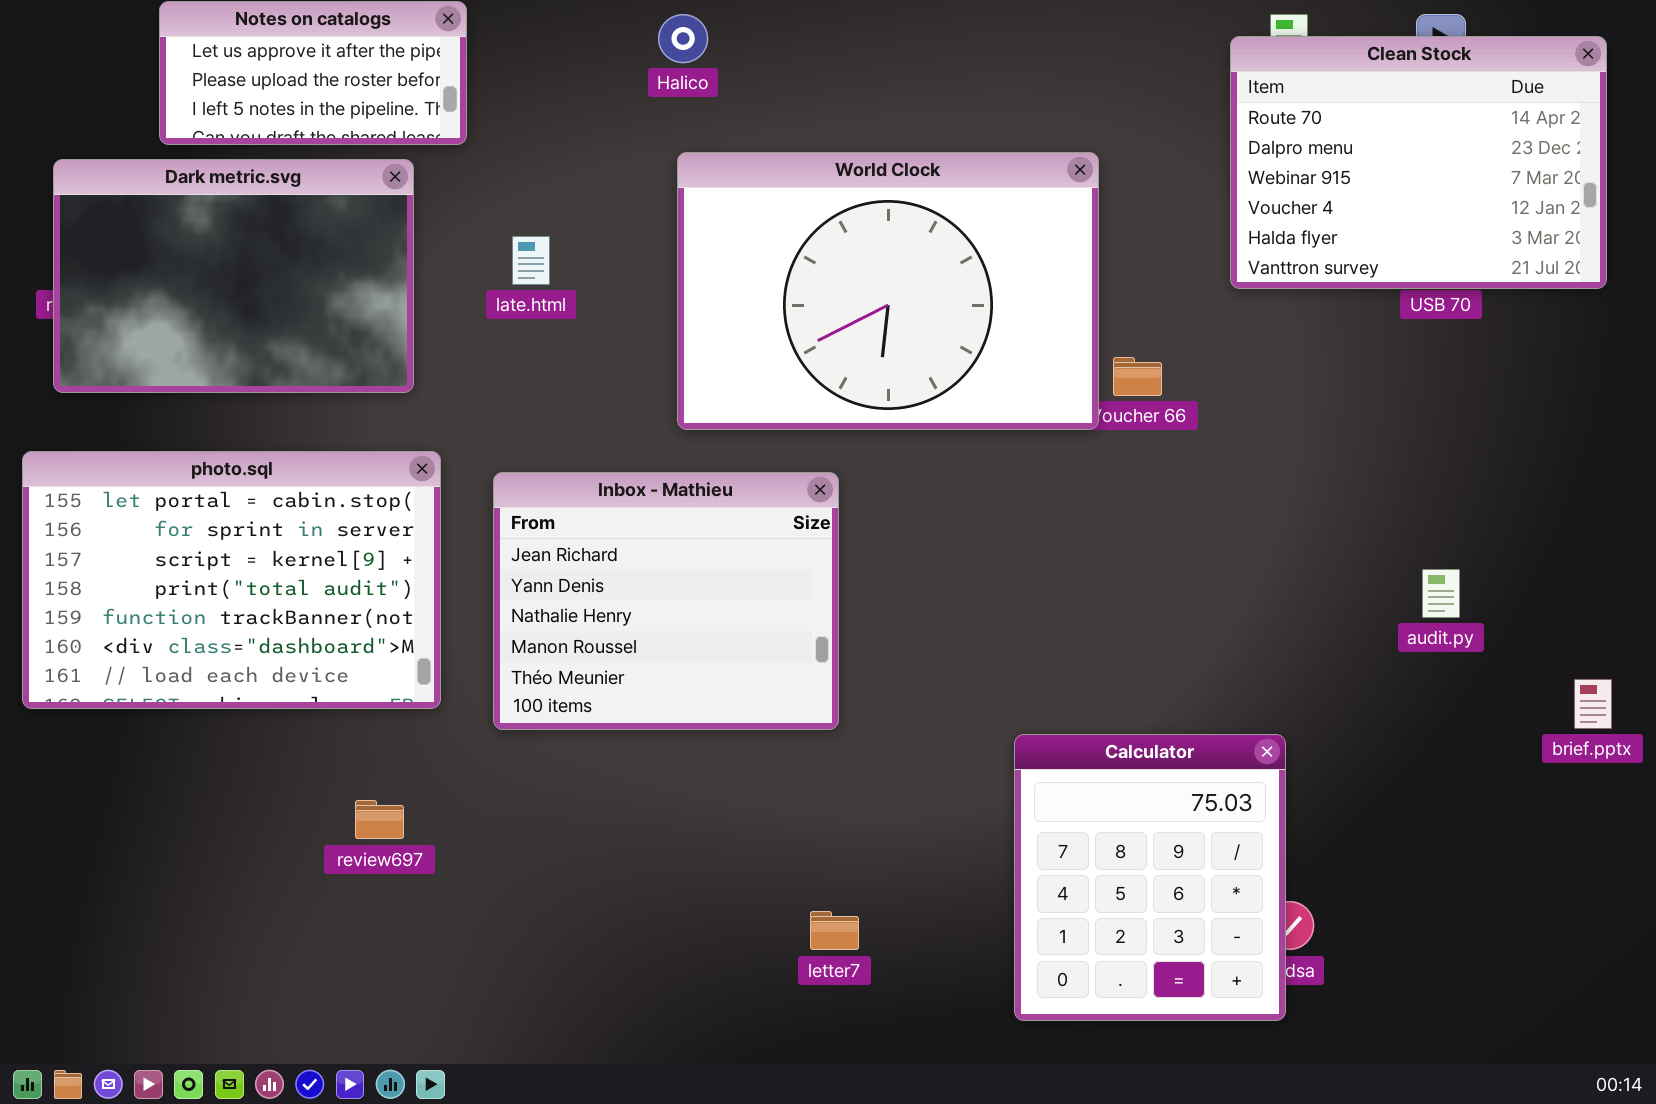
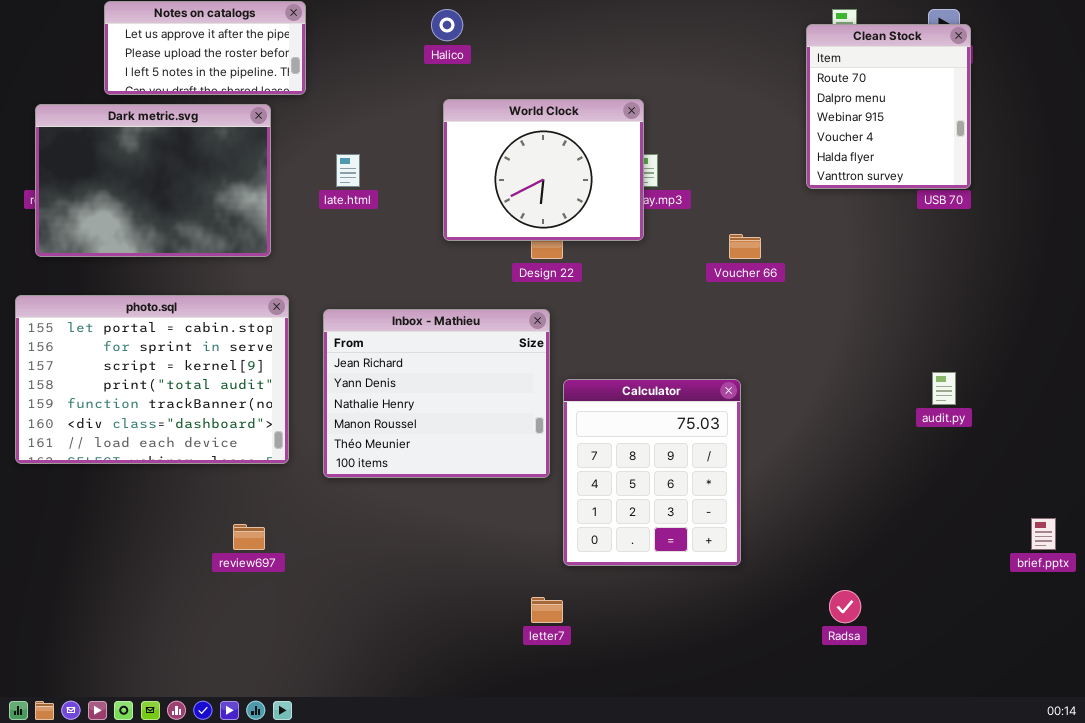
Clean Stock: [1230,36,1607,289] -> [806,24,971,189], resized
World Clock: [677,152,1099,430] -> [443,99,644,241], resized
brief.pptx: [1574,679,1612,729] -> [1031,518,1056,550], moved
Calculator: [1014,734,1286,1021] -> [563,379,741,566], moved

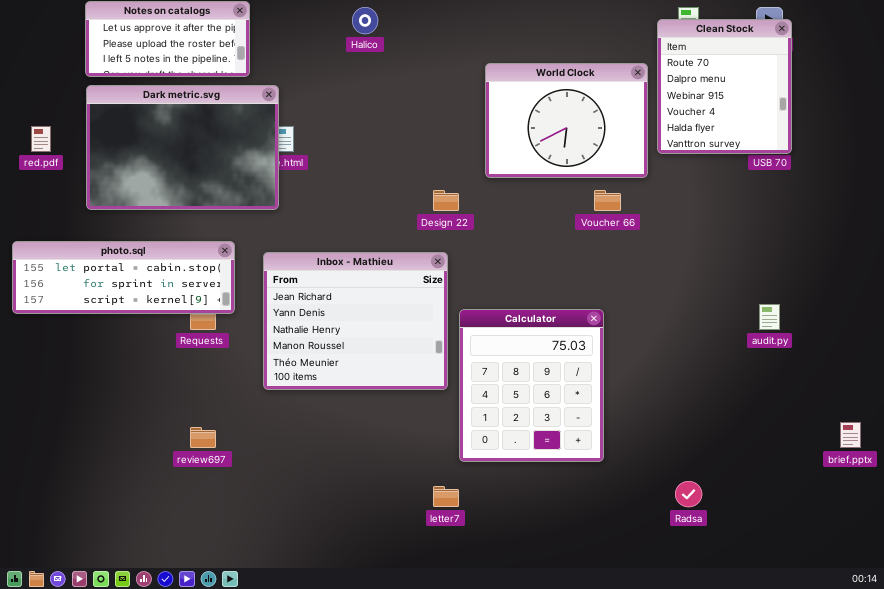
World Clock: [443,99,644,241] -> [485,63,648,178], moved
Dark metric.svg: [35,104,271,257] -> [86,85,279,210], moved
photo.sql: [15,295,289,464] -> [12,241,235,314], resized

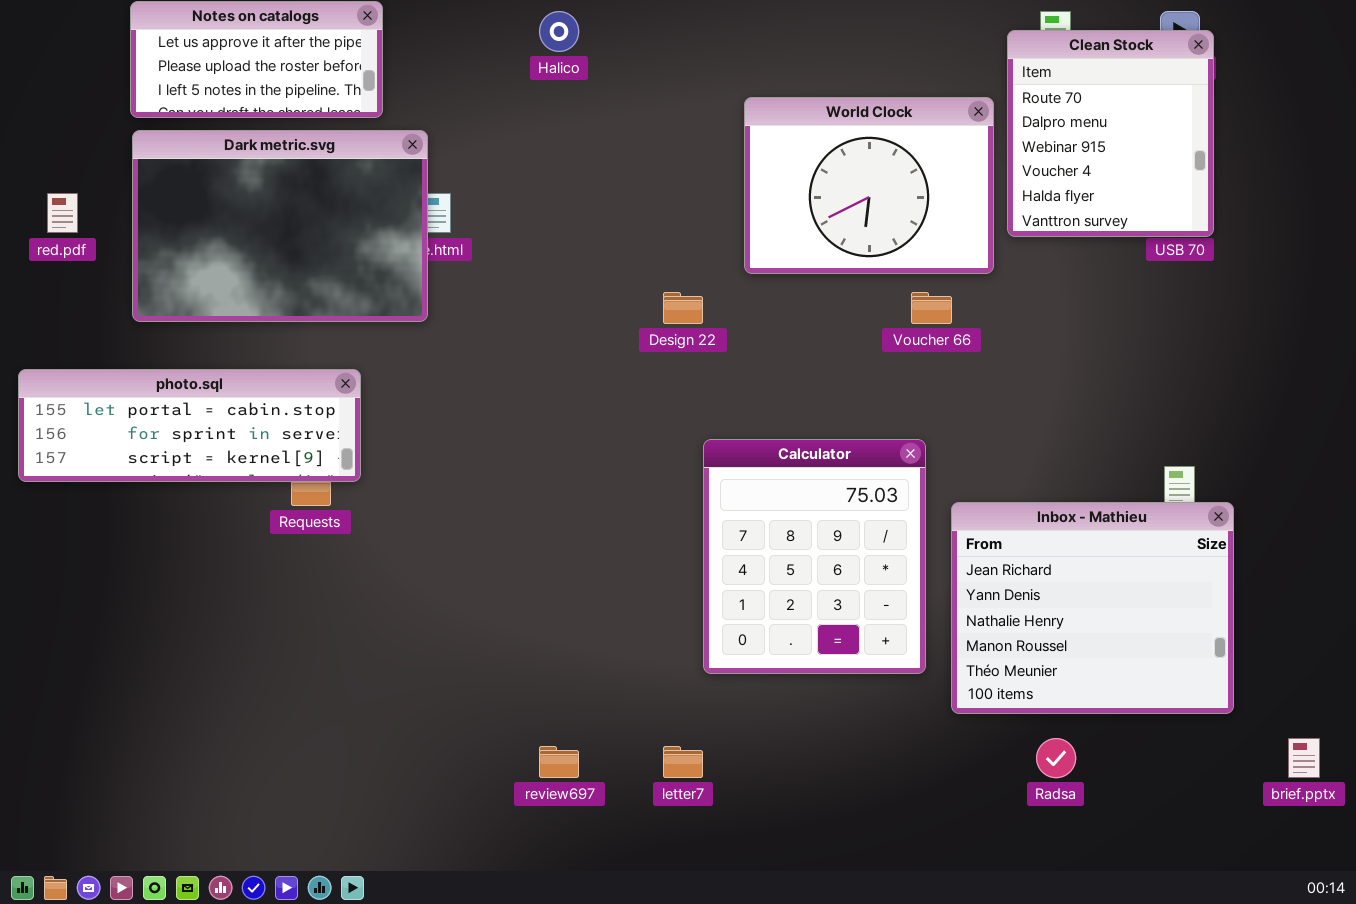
Inbox - Mathieu: [263,252,448,390] -> [951,502,1234,714], moved
Calculator: [459,309,604,462] -> [703,439,926,674], moved
brief.pptx: [840,422,861,448] -> [1288,738,1320,778], moved
review697: [190,427,216,448] -> [539,746,579,778], moved

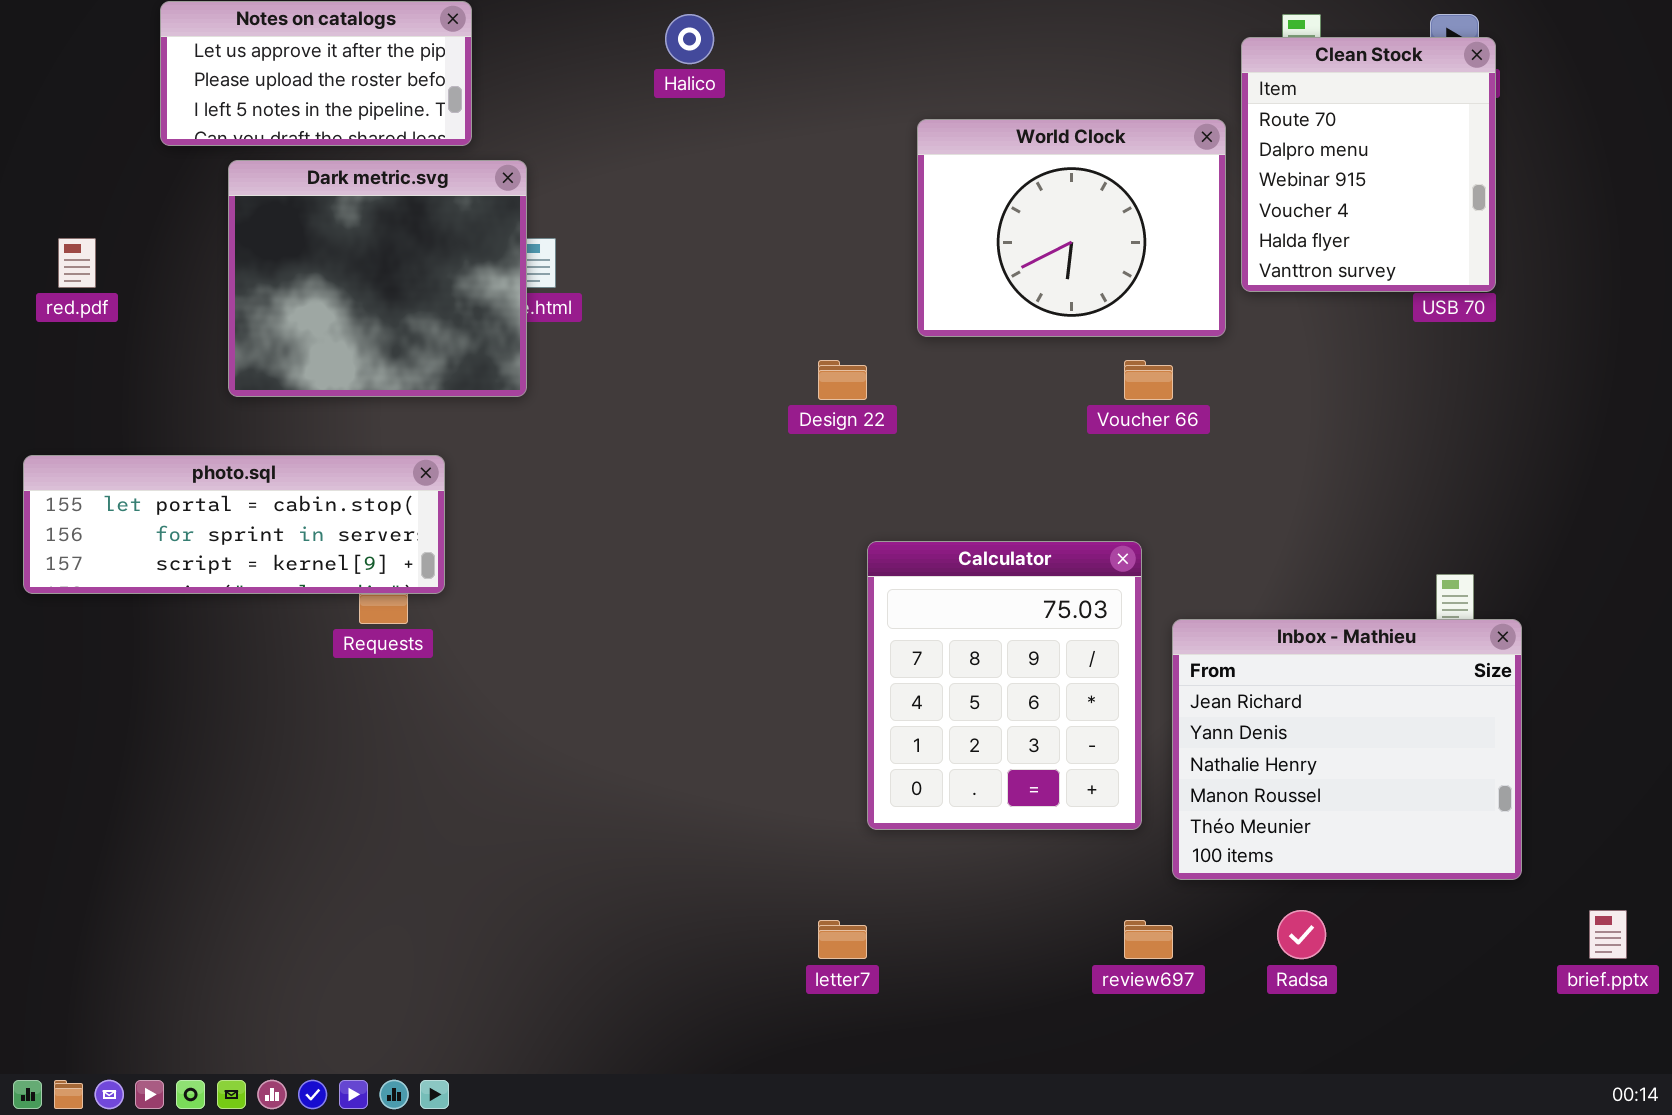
Dark metric.svg: [132,130,428,322] -> [228,160,527,397], resized
review697: [539,746,579,778] -> [1124,920,1173,959], moved

